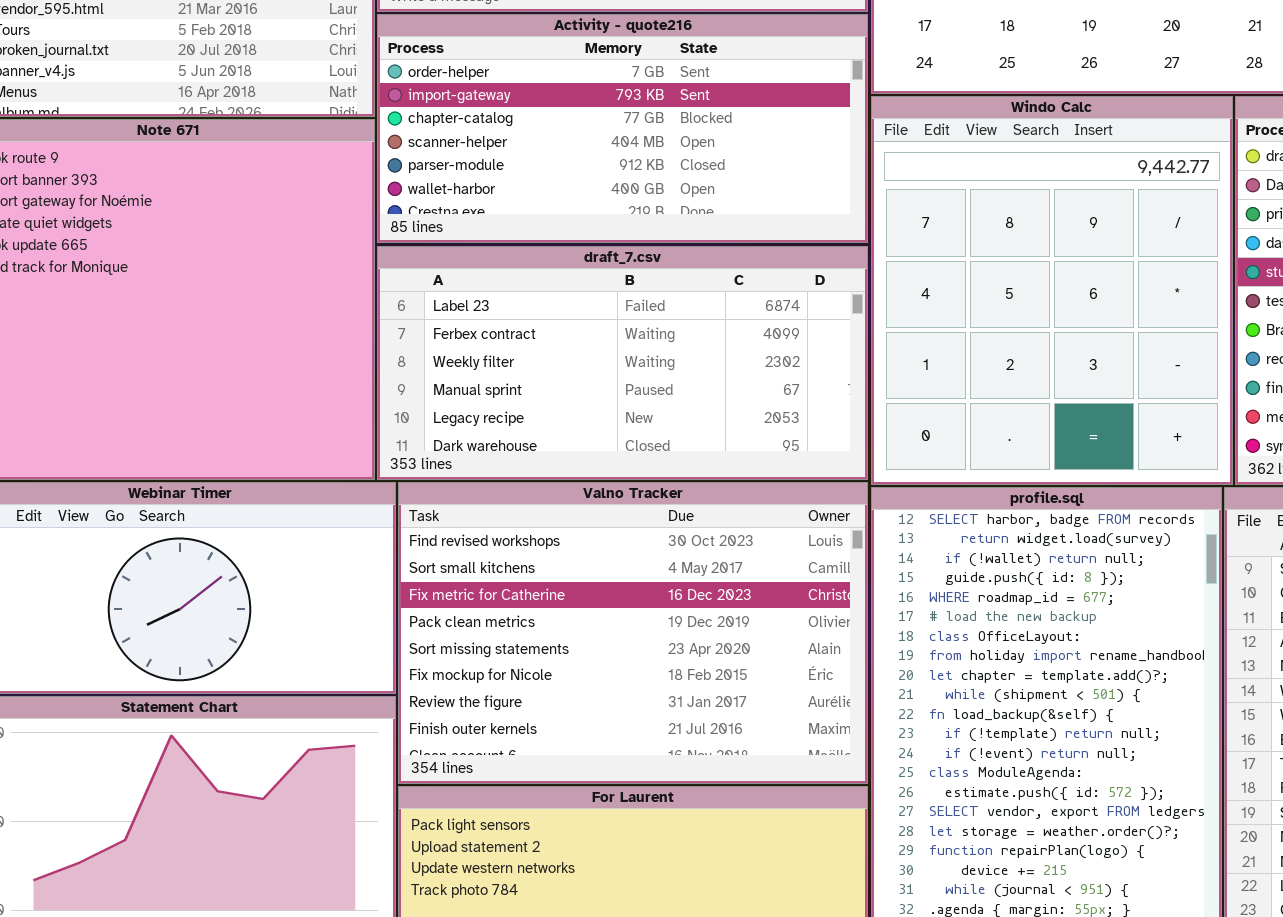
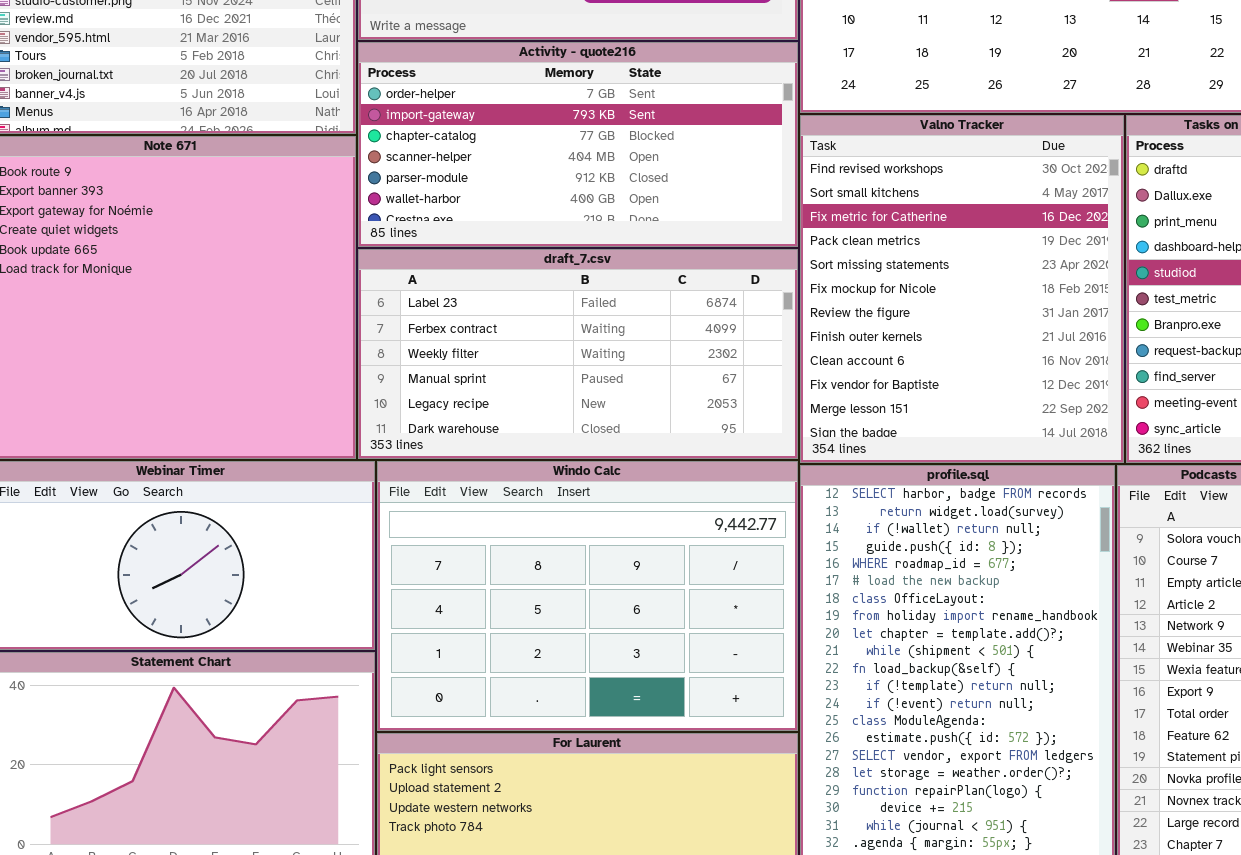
Windo Calc: [871,96,1233,485] -> [377,461,798,731], moved, resized
Valno Tracker: [398,482,868,784] -> [800,115,1124,463], moved, resized

